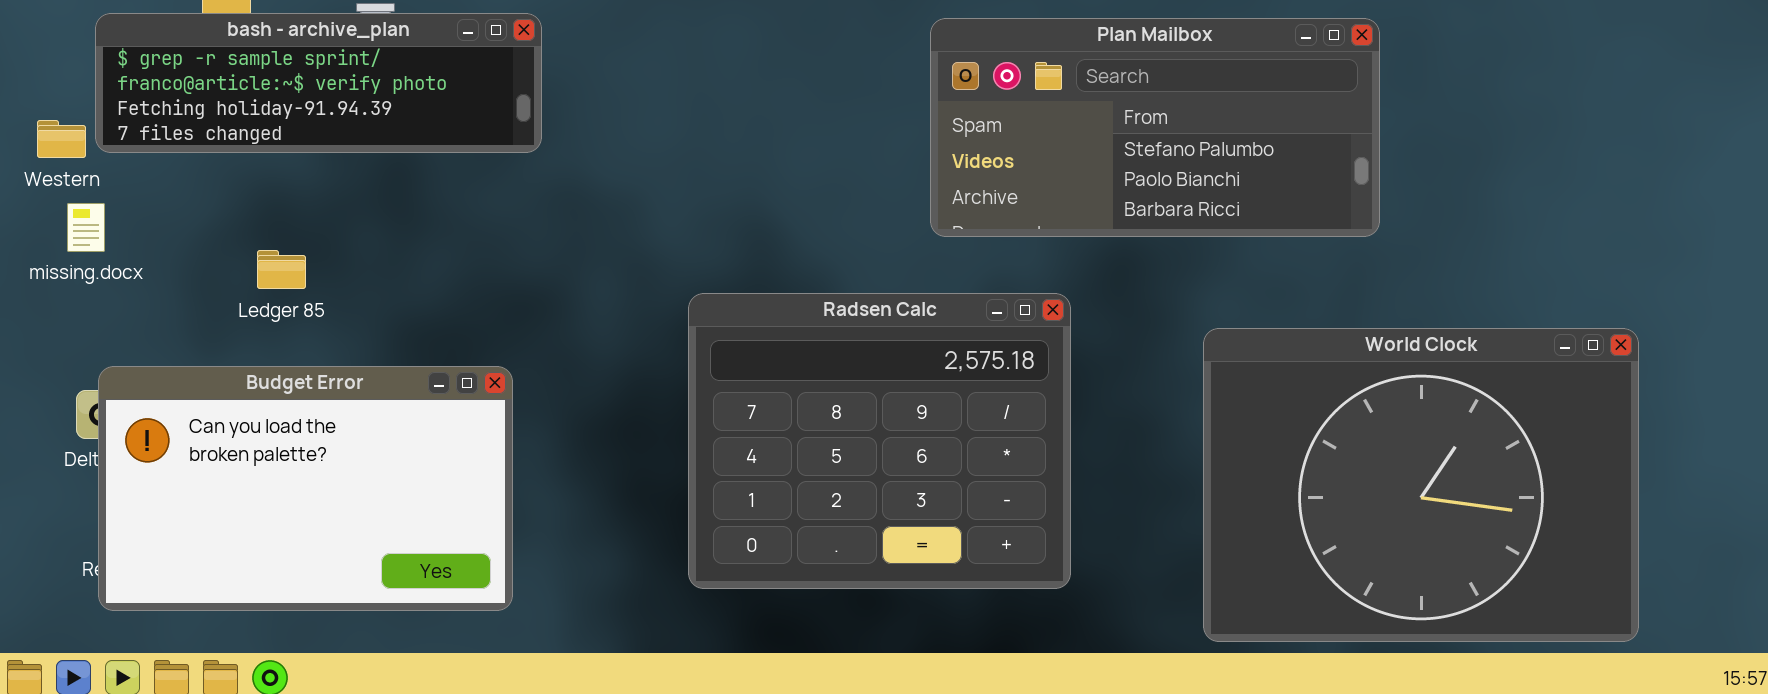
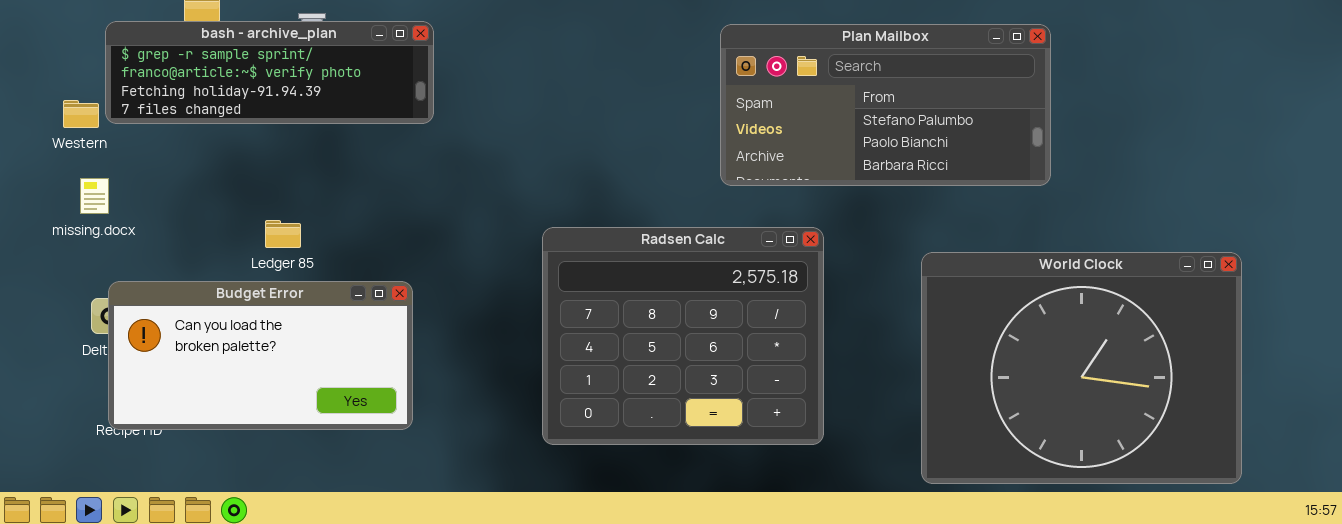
missing.docx: [67,203,105,252] -> [80,178,109,214], moved
Ledger 85: [257,250,306,289] -> [265,220,301,248], moved
Budget Error: [98,366,513,611] -> [108,281,413,430], resized

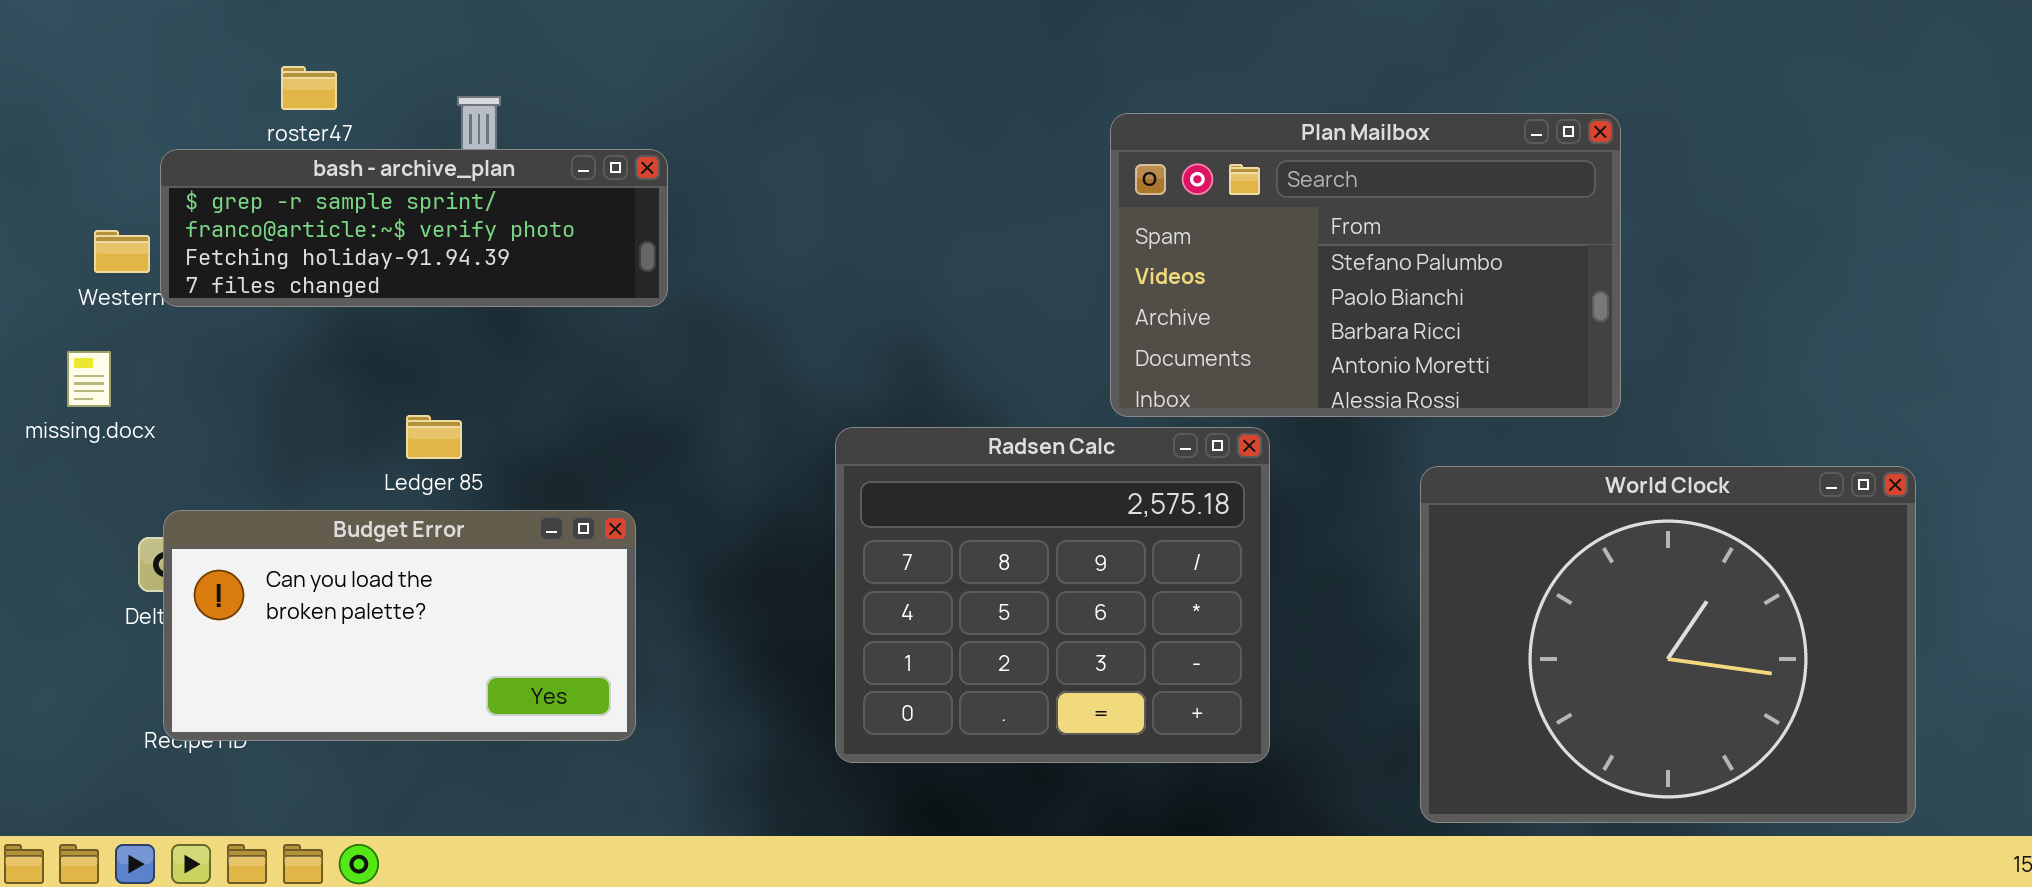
bash - archive_plan: [105,21,434,124] -> [160,149,668,307], moved
Plan Mailbox: [720,24,1051,186] -> [1110,113,1621,417], resized
missing.docx: [80,178,109,214] -> [67,351,111,407], moved

